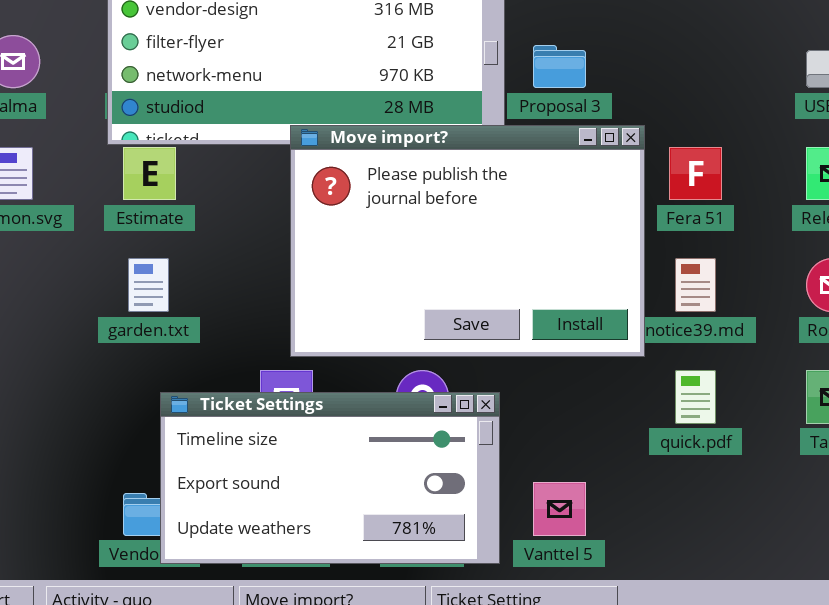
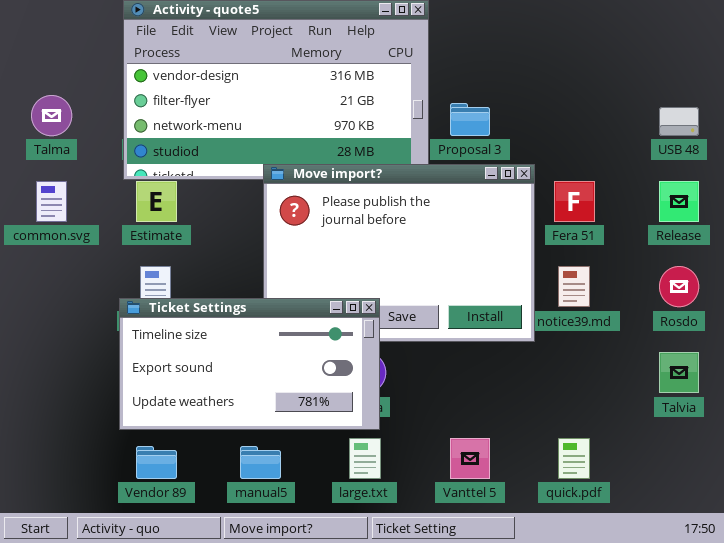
quick.pdf: [675,370,716,424] -> [558,438,590,479], moved
Ticket Settings: [160,392,500,564] -> [119,298,380,430], moved

